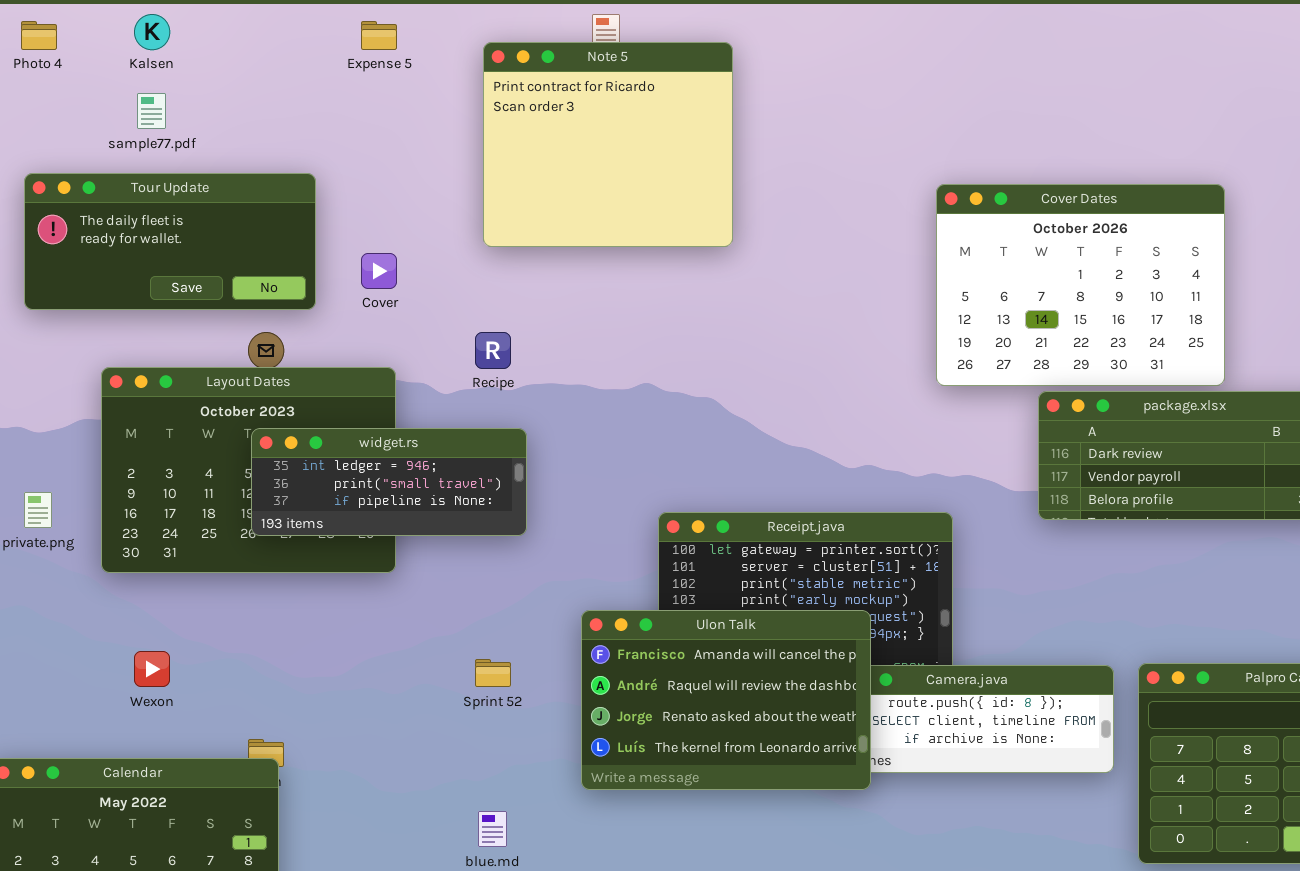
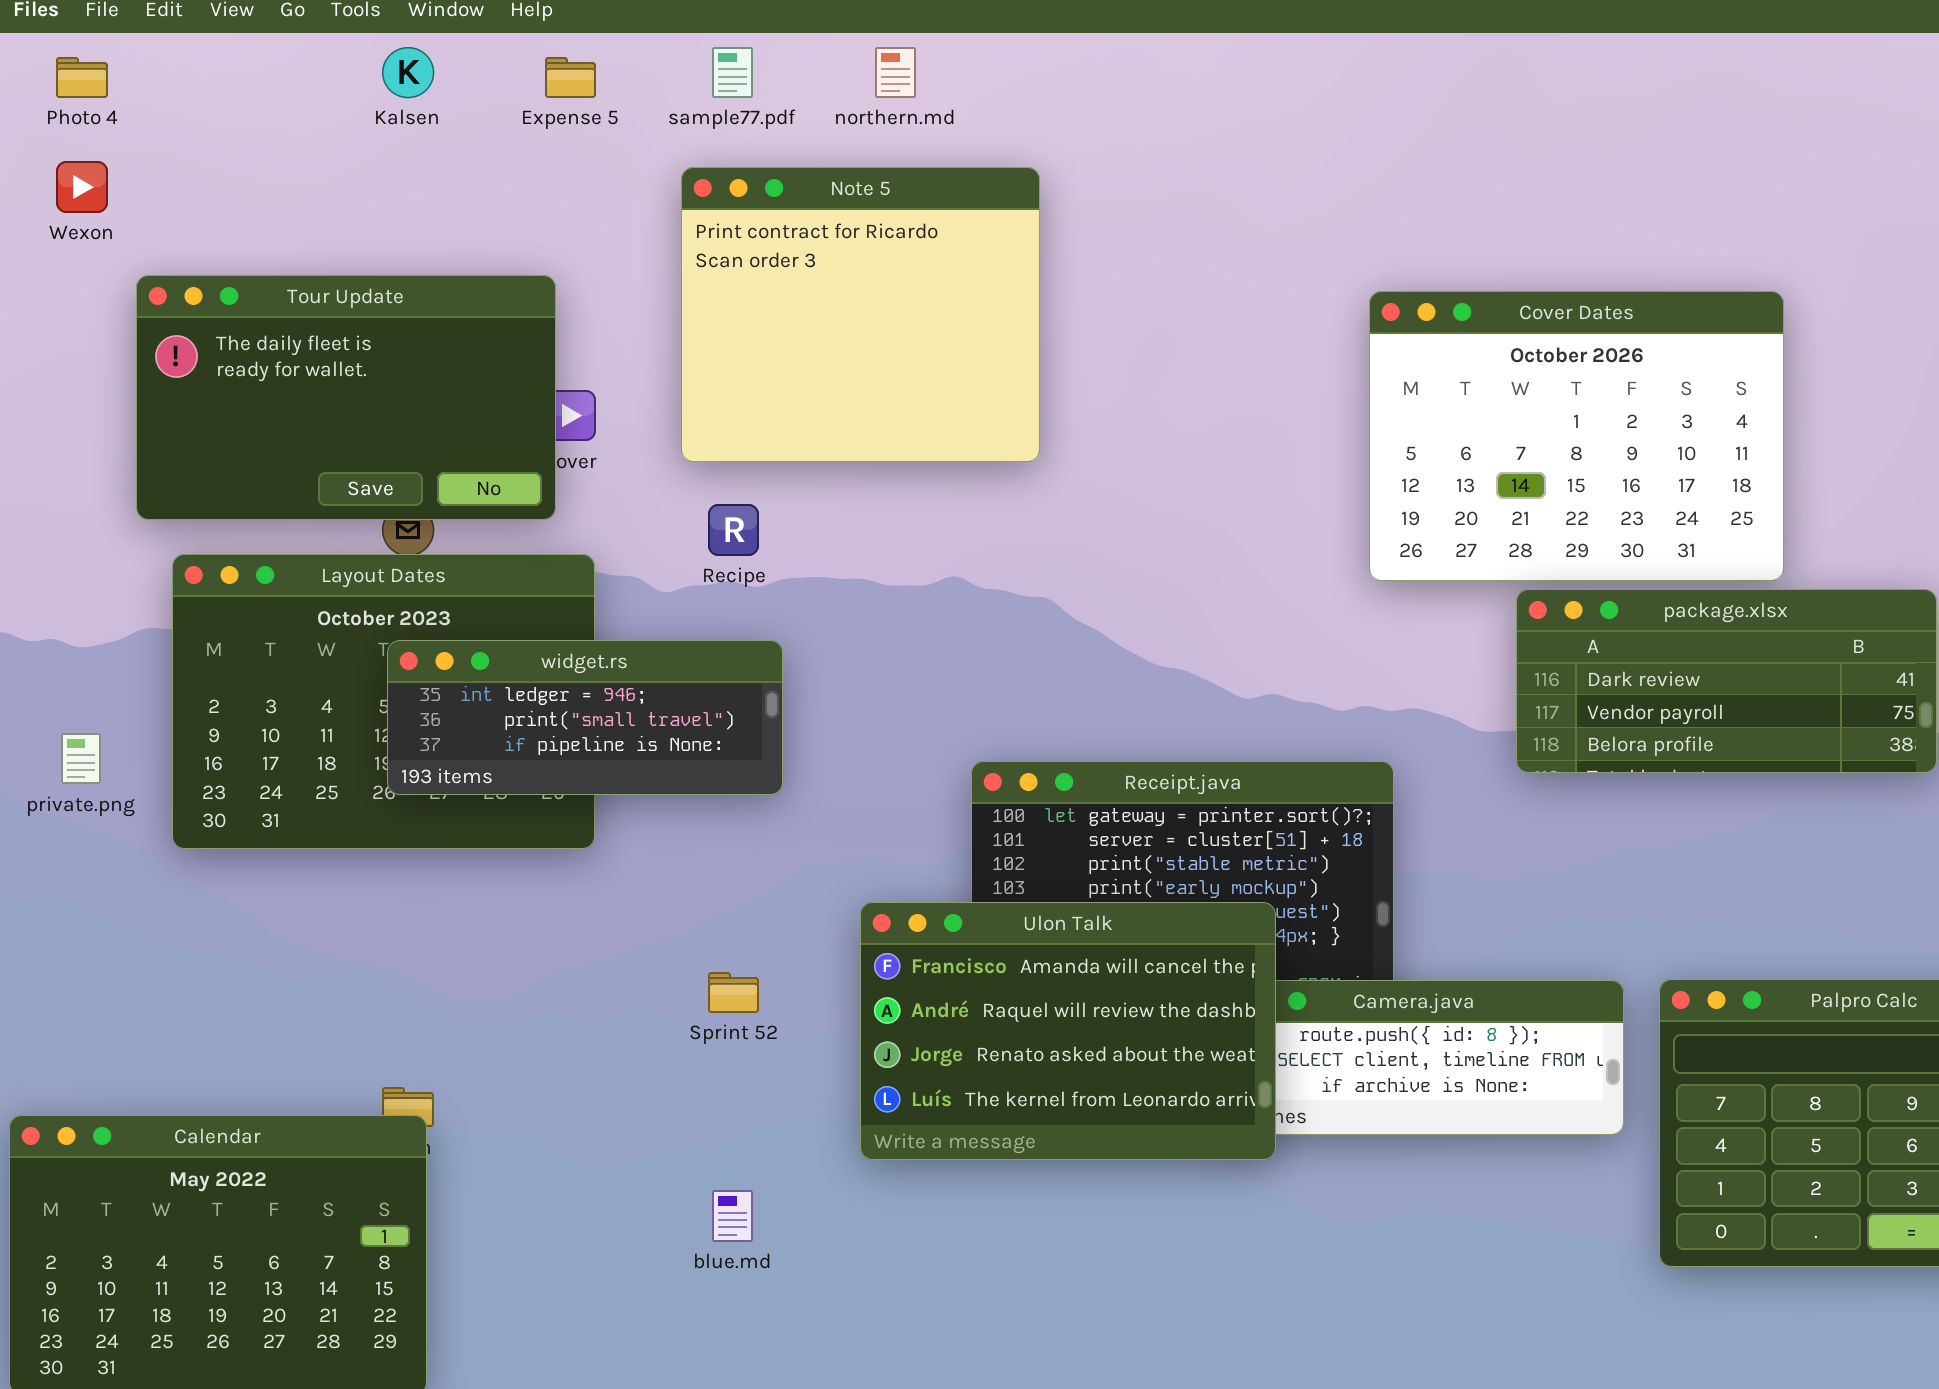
Kalsen: [134,14,170,50] -> [382,47,434,98], moved
Note 5: [483,42,733,247] -> [681,167,1040,462], moved
sample77.pdf: [137,93,166,129] -> [712,47,753,98], moved
Tour Update: [24,173,316,310] -> [136,275,556,520], moved, resized
Wexon: [134,651,170,687] -> [56,161,108,213], moved

